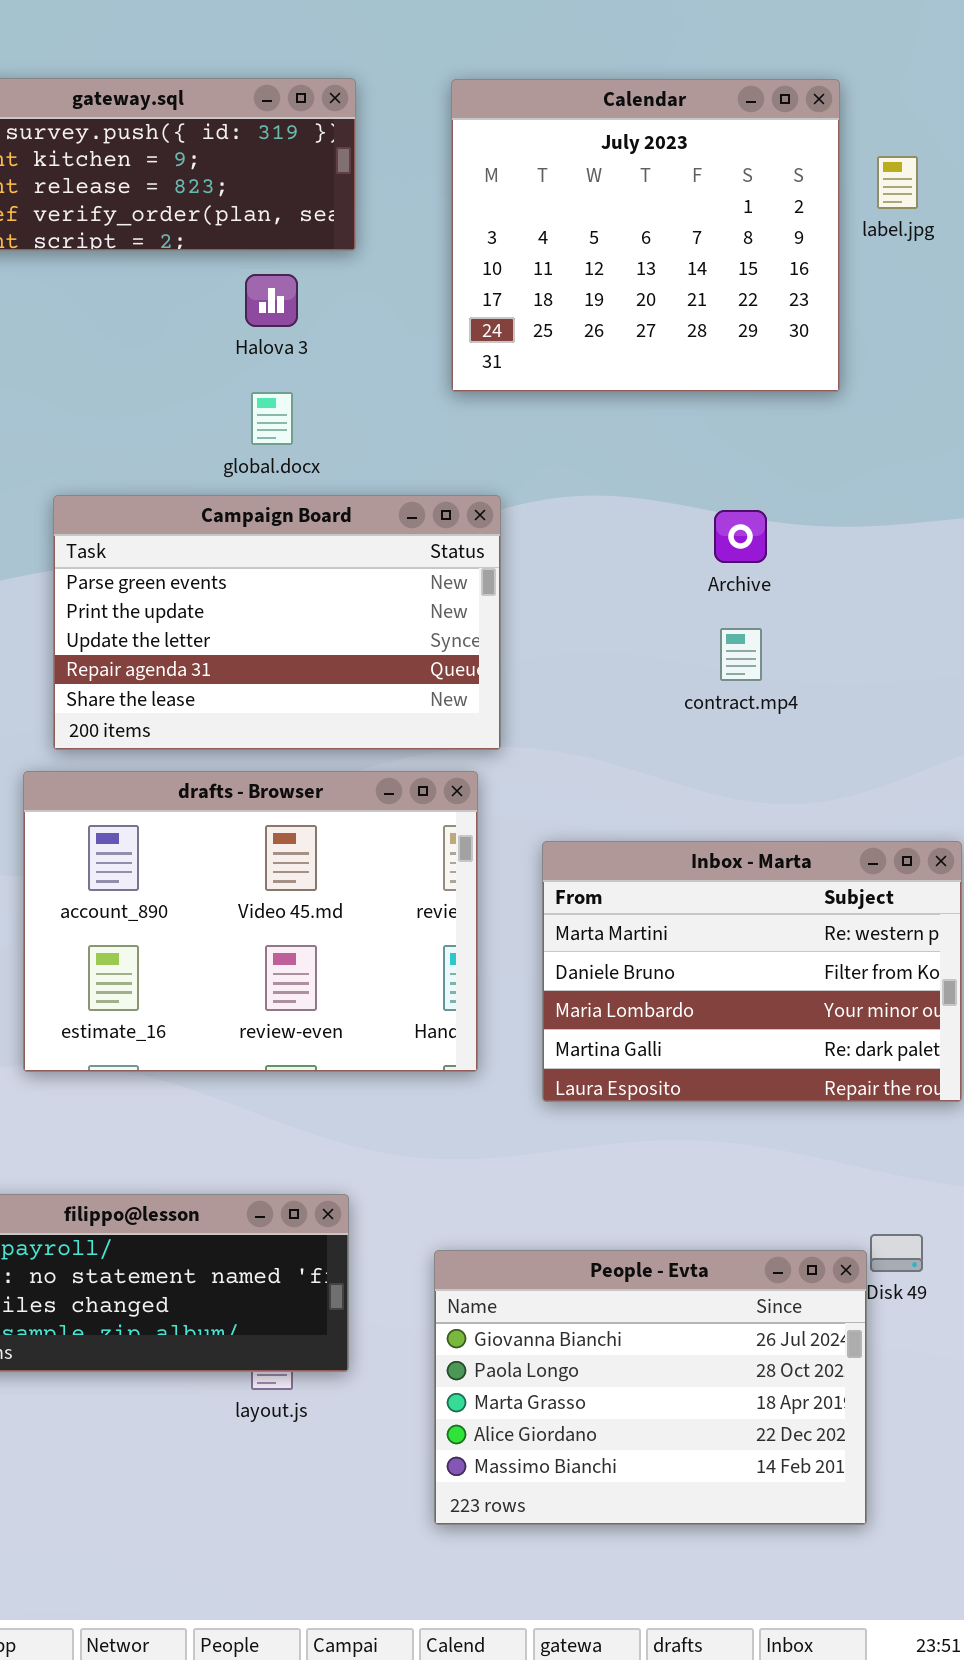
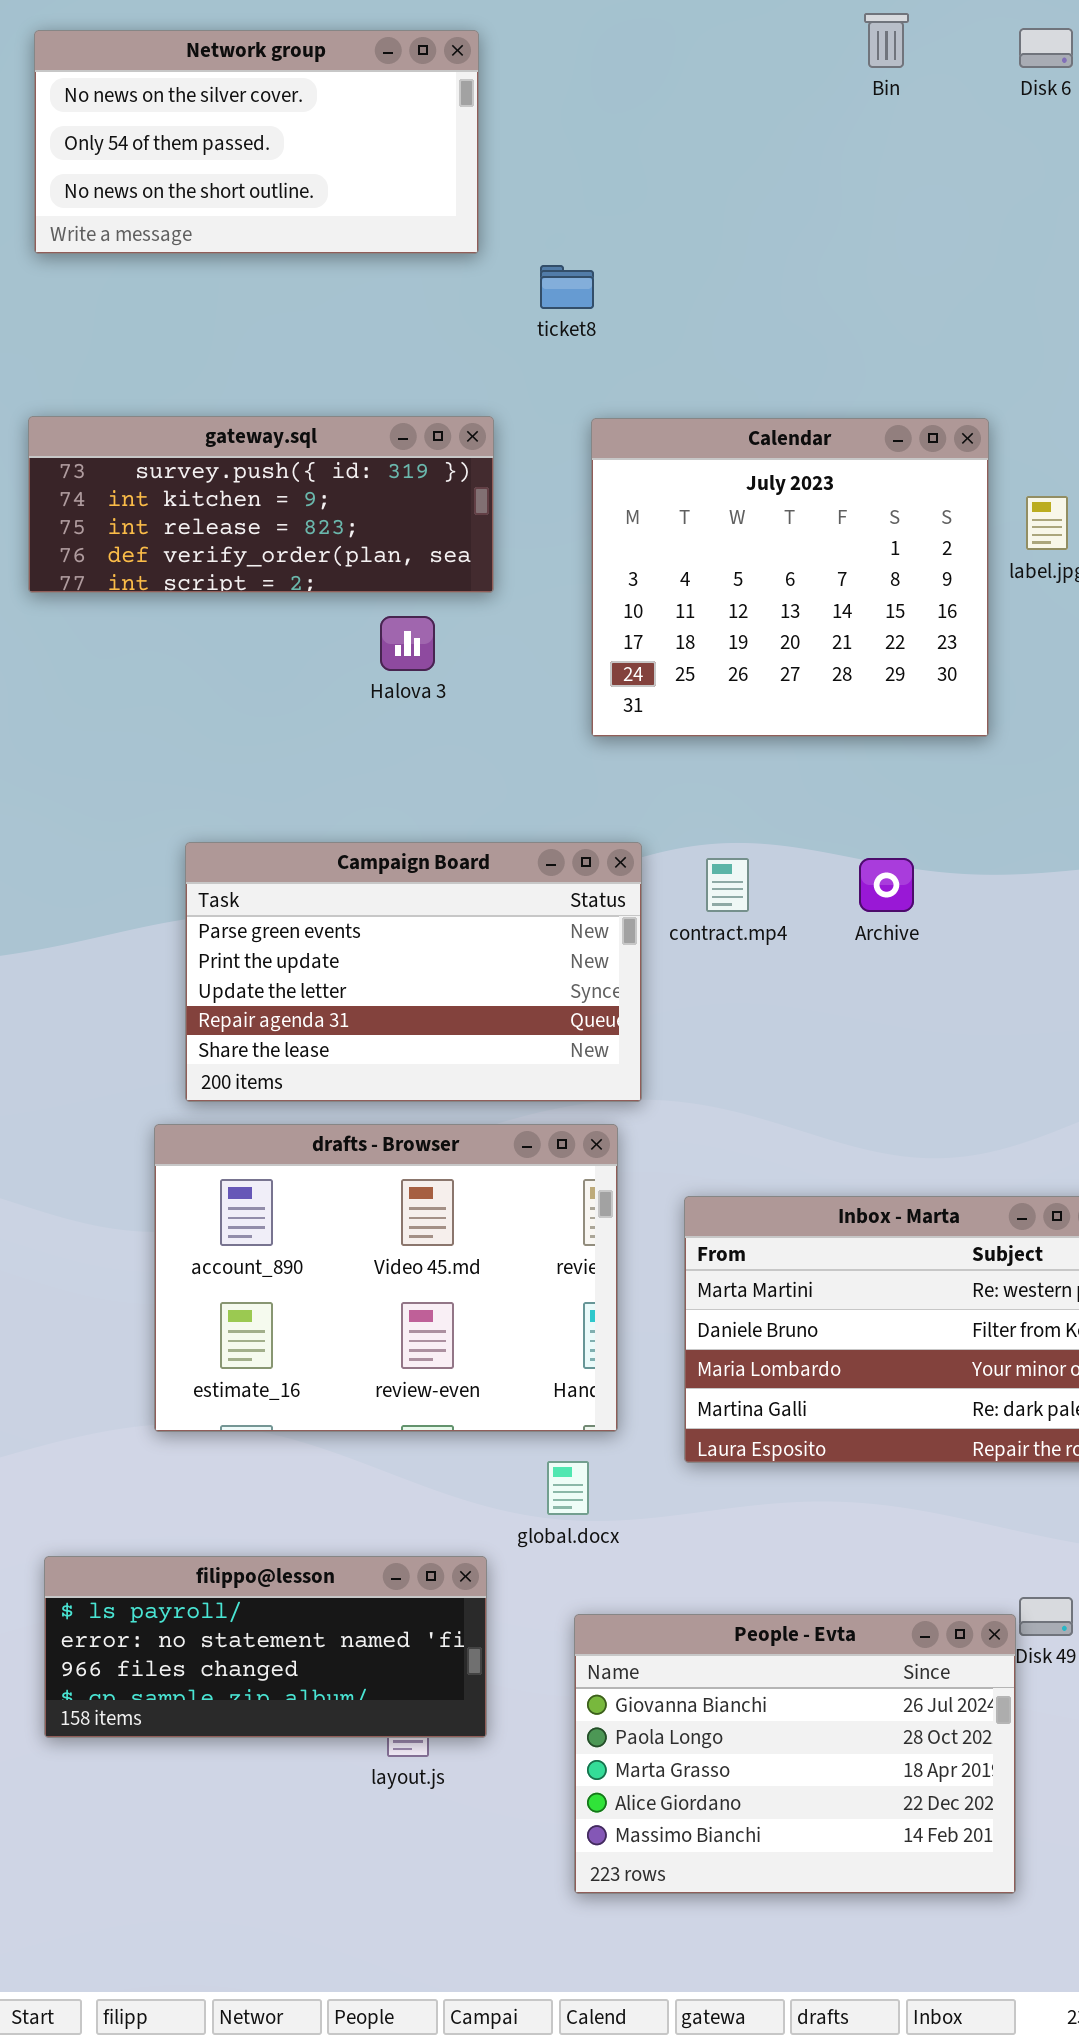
global.docx: [251,392,293,445] -> [547,1461,589,1515], moved
contract.mp4: [720,628,762,681] -> [706,858,749,912], moved

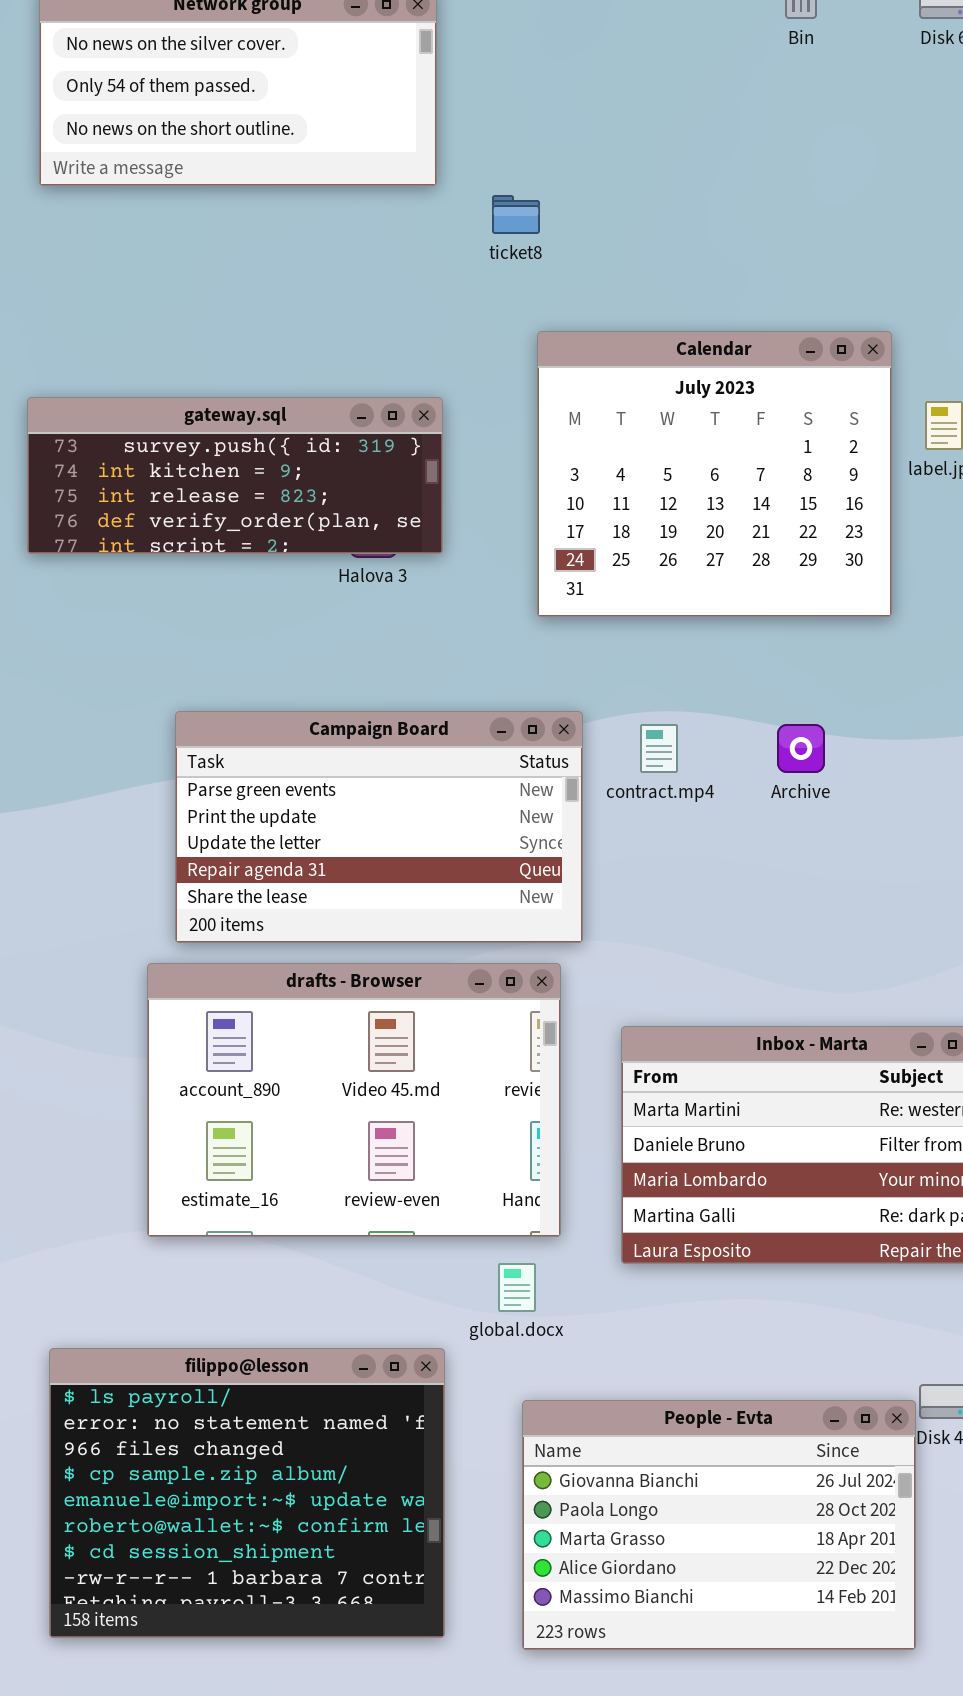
gateway.sql: [28,416,494,593] -> [27,397,443,554], moved
filippo@lesson: [44,1556,487,1738] -> [49,1348,445,1638], resized

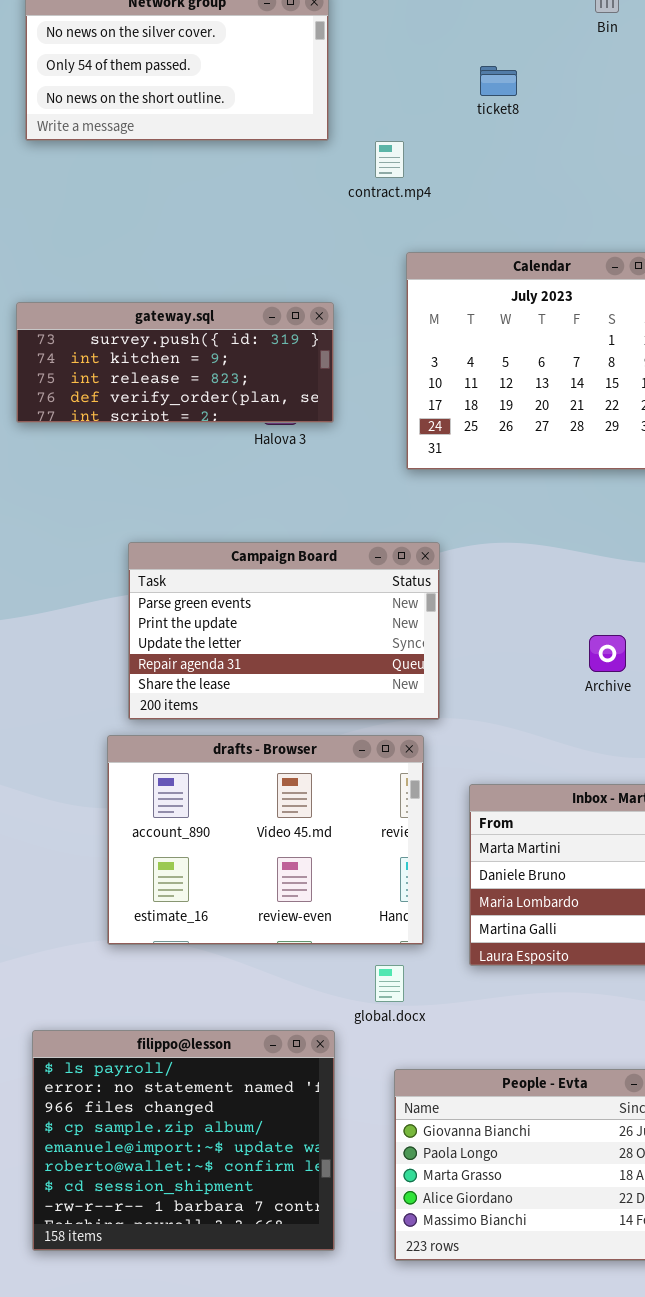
ticket8: [492,195,540,234] -> [480,66,517,96], moved
contract.mp4: [640,724,678,773] -> [375,141,404,178], moved
Archive: [777,724,825,773] -> [589,635,626,672], moved

